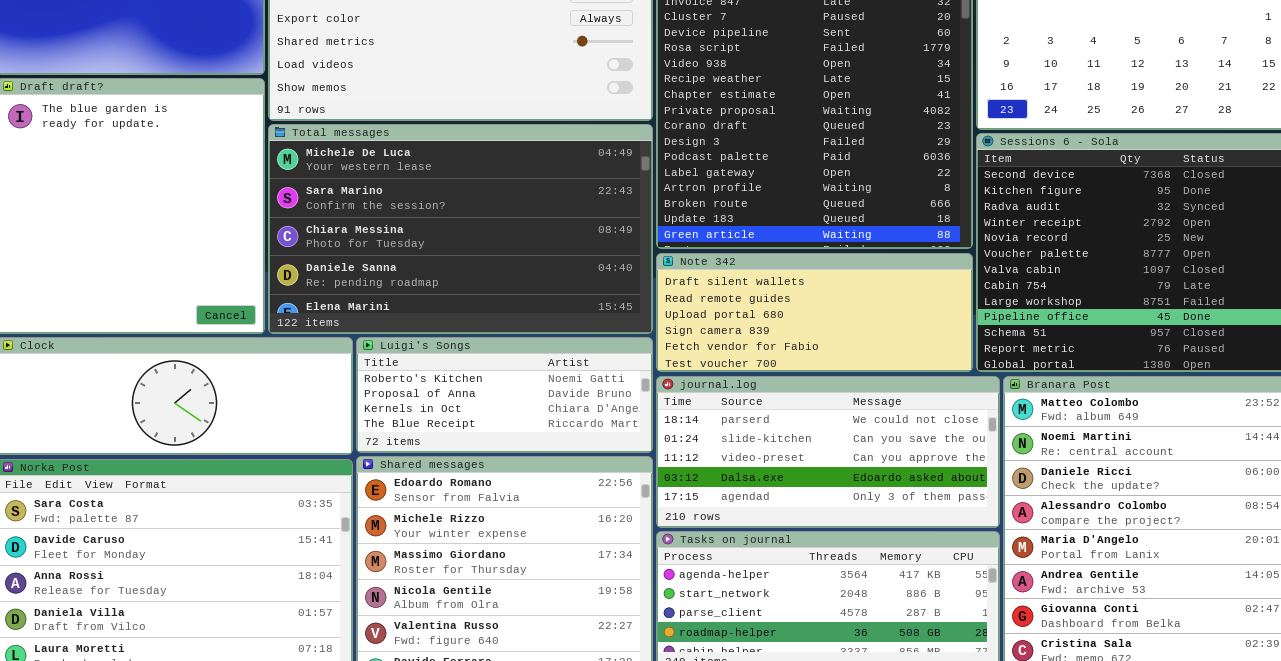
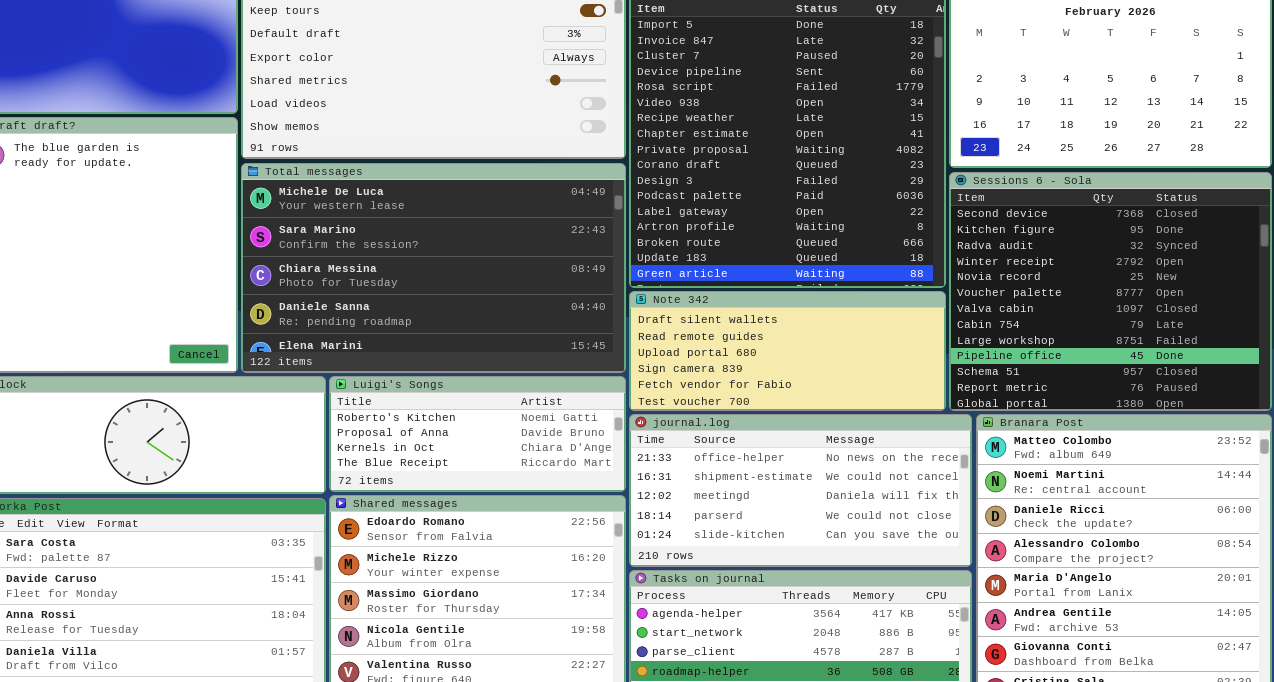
journal.log: [656,376,1000,528] -> [629,414,972,567], scrolled up 3 rows

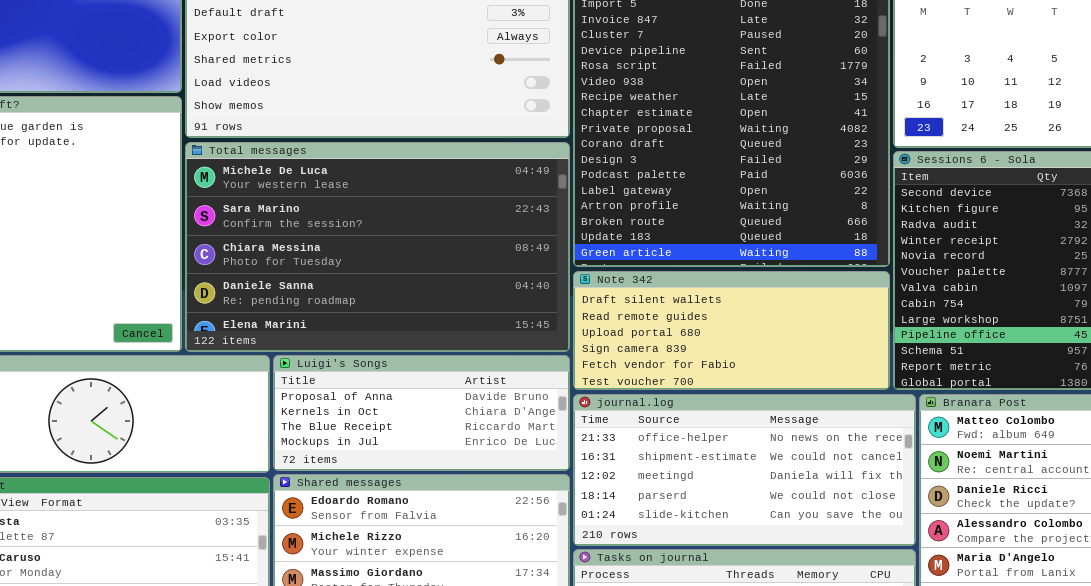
Luigi's Songs: [329,376,626,492] -> [273,355,570,471], scrolled down 1 row

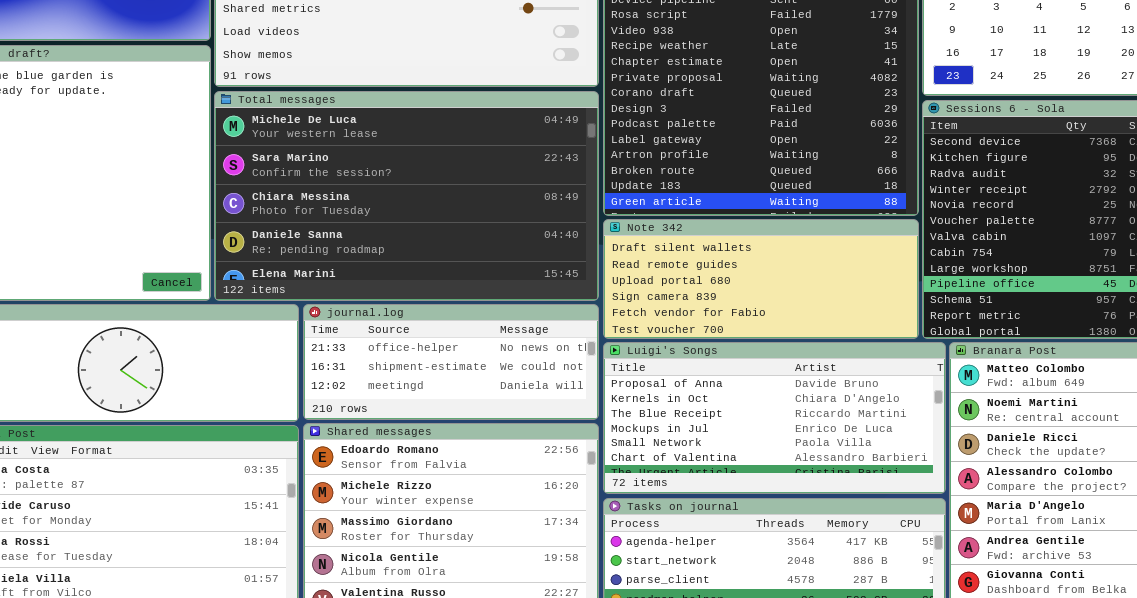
Luigi's Songs: [273,355,570,471] -> [603,342,946,494], moved, resized
journal.log: [573,394,916,546] -> [303,304,599,420], moved, resized

